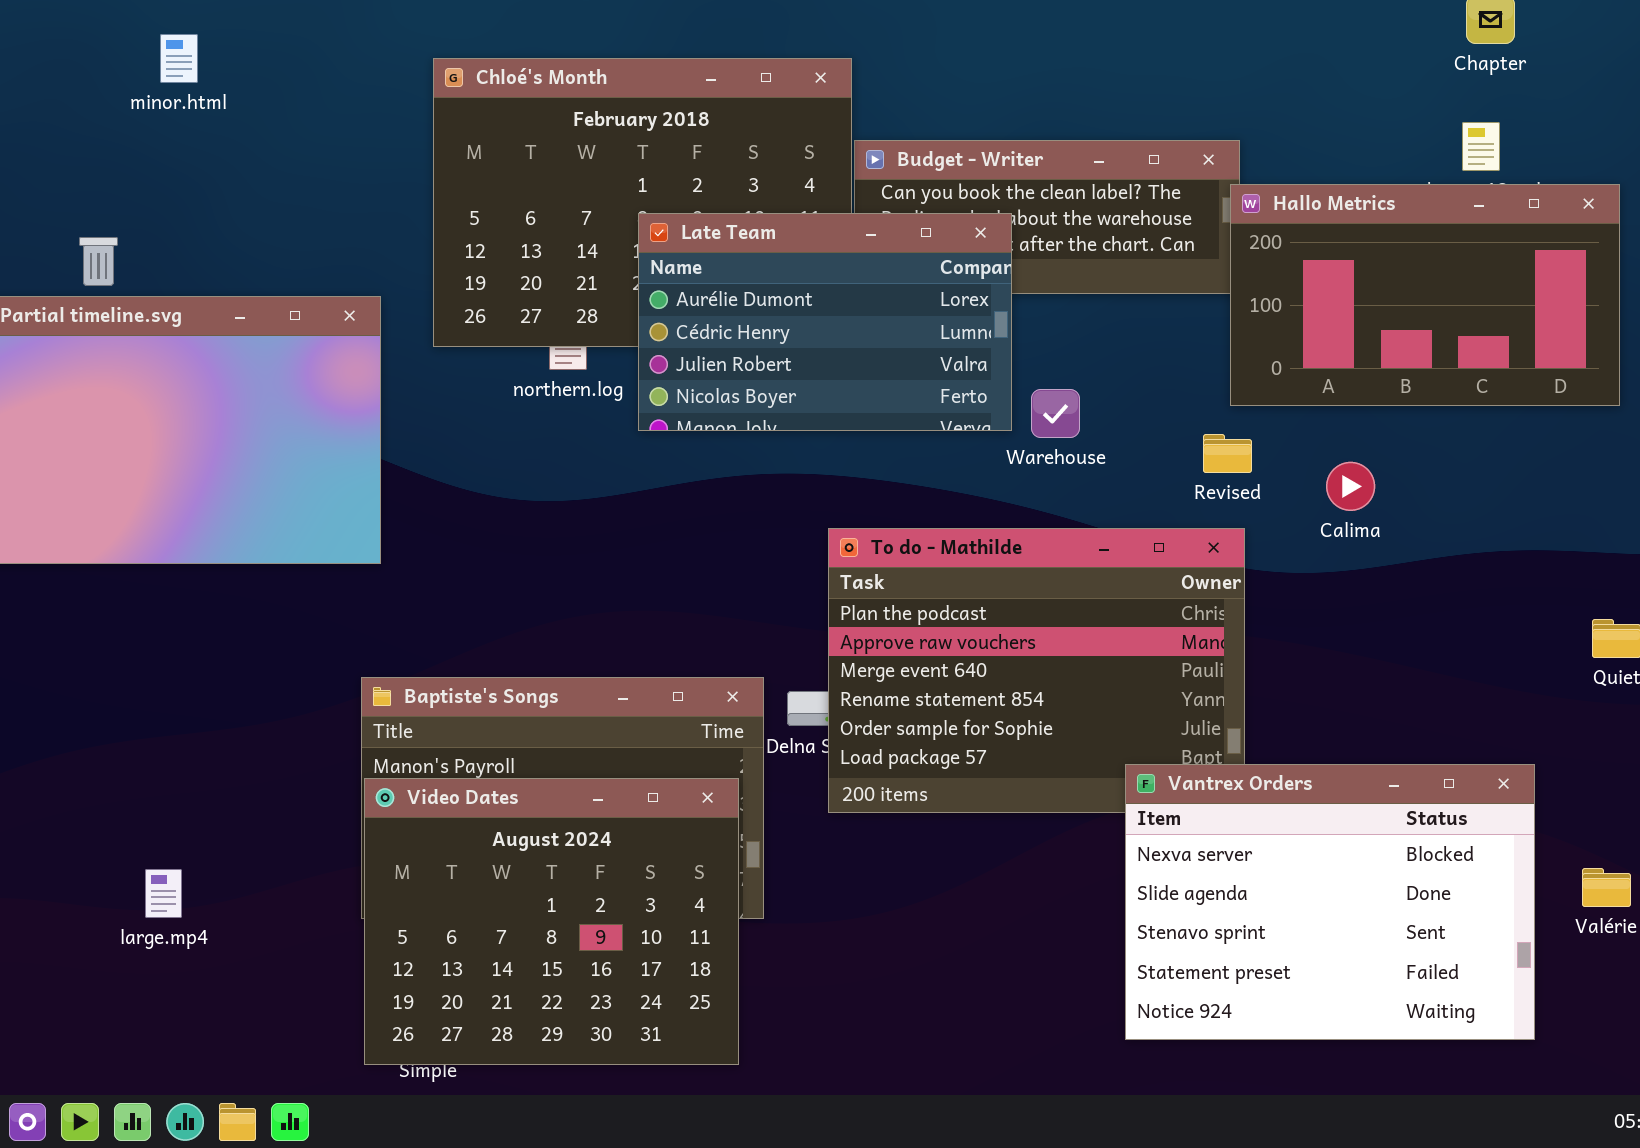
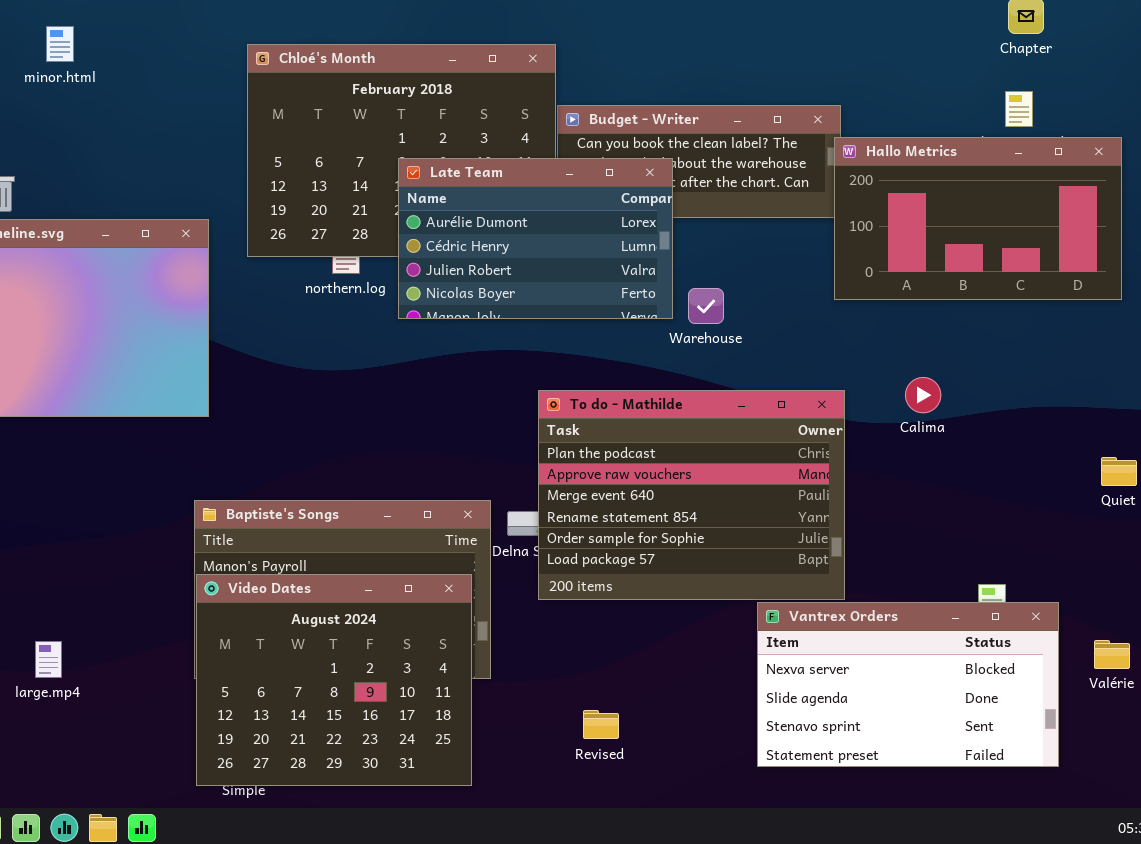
Revised: [1203,434,1252,473] -> [583,710,619,739], moved
Calima: [1326,462,1375,511] -> [905,377,941,413], moved
Vantrex Orders: [1125,764,1535,1040] -> [757,602,1059,767], resized

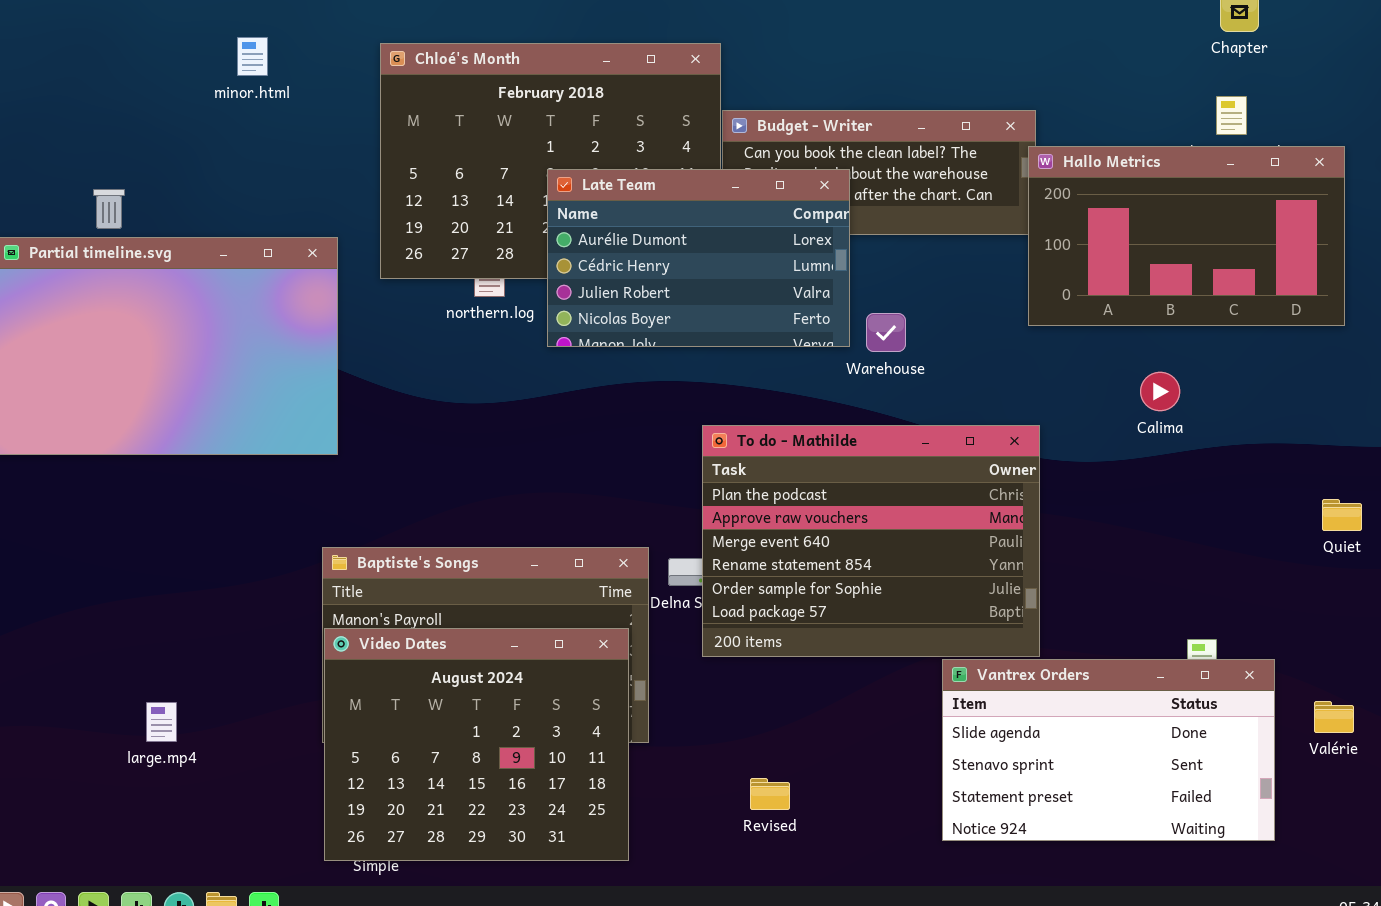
minor.html: [46,26,74,62] -> [237,37,268,76], moved
Calima: [905,377,941,413] -> [1140,372,1180,411], moved
Vantrex Orders: [757,602,1059,767] -> [942,659,1275,841], scrolled down 1 row

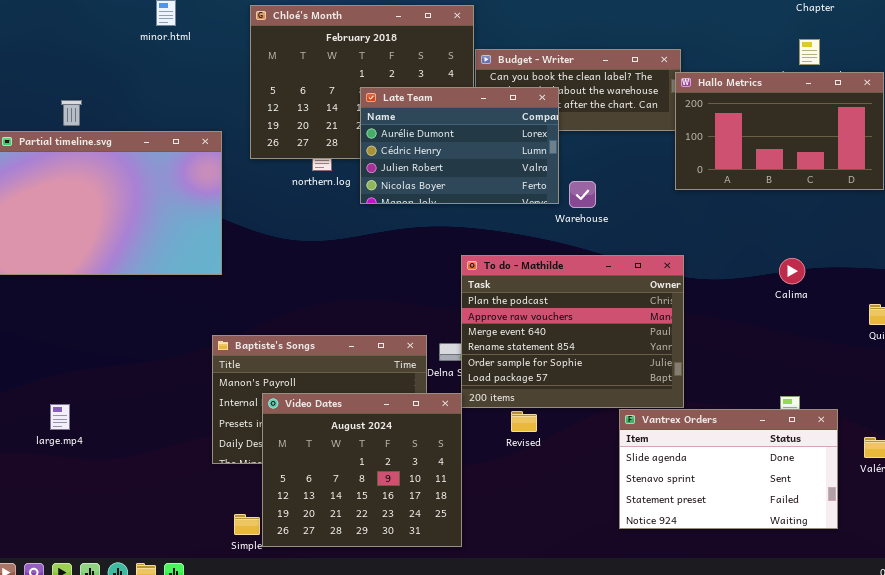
Calima: [1140,372,1180,411] -> [779,258,805,284], moved
Video Dates: [324,628,629,861] -> [262,393,462,547], moved
large.mp4: [146,702,177,742] -> [50,404,70,430], moved
Revised: [750,778,790,810] -> [511,411,537,432], moved

